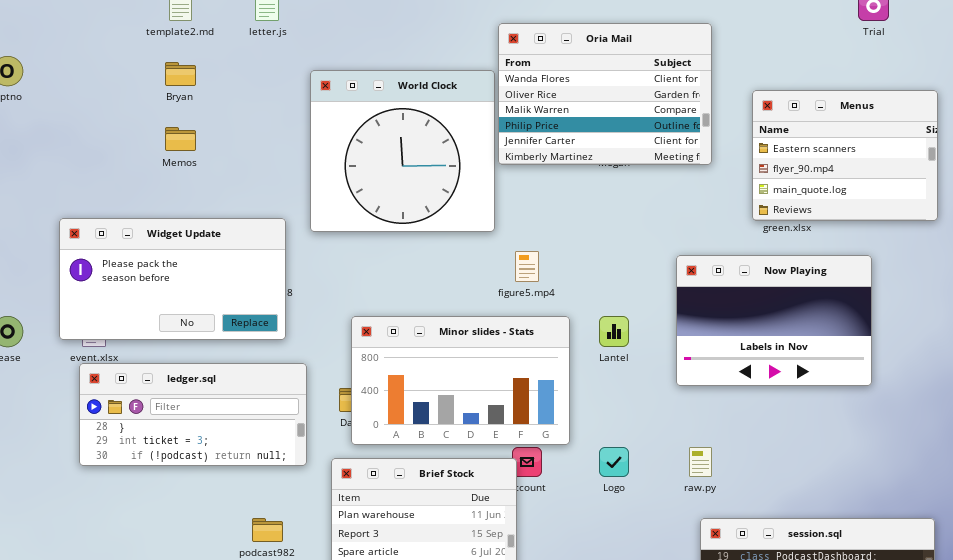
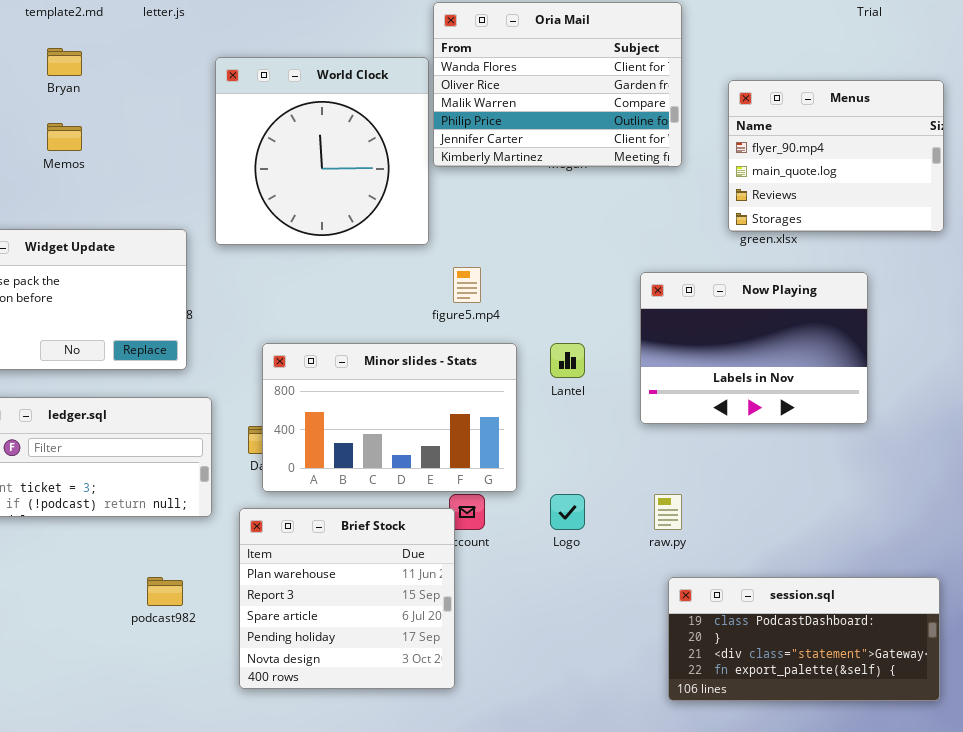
Menus: [752,90,938,221] -> [728,80,944,232], scrolled down 1 row

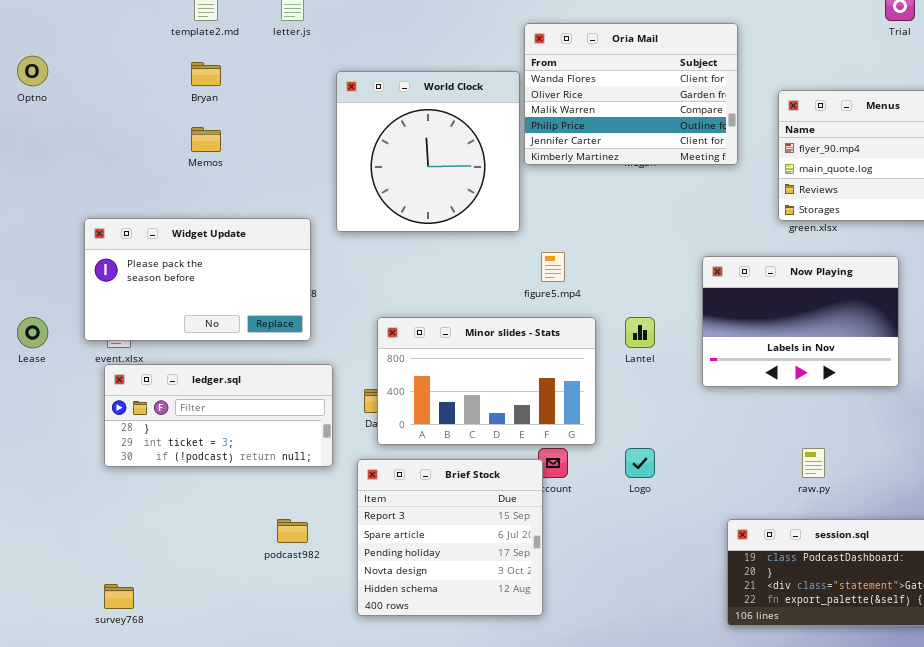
raw.py: [654,494,682,530] -> [802,448,825,478], moved
Brief Stock: [239,508,455,689] -> [357,459,543,616], scrolled down 1 row

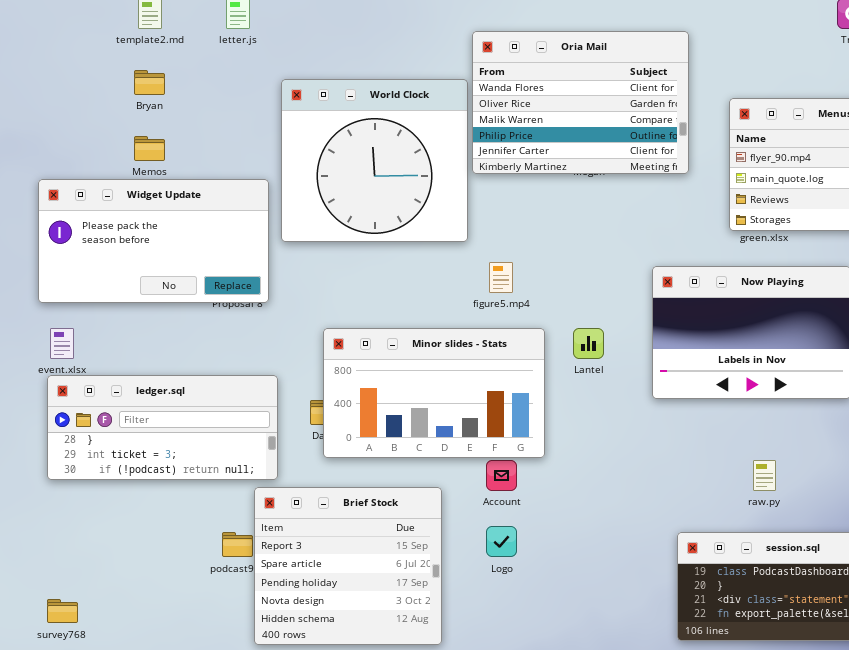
Widget Update: [84,218,311,341] -> [38,179,269,303], moved
Logo: [625,448,655,478] -> [486,526,517,557], moved
Brief Stock: [357,459,543,616] -> [254,487,442,645], moved

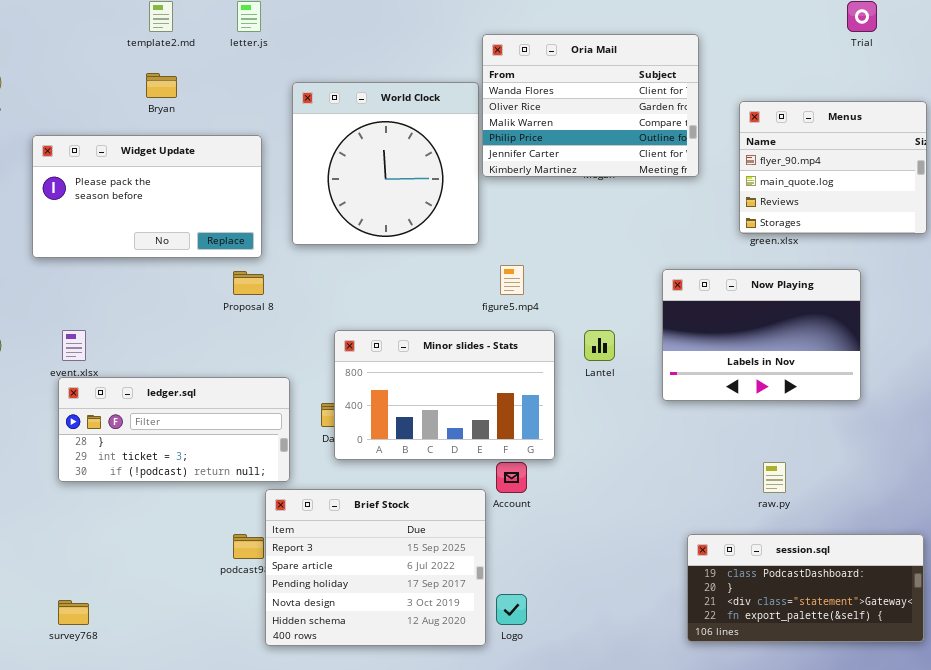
Widget Update: [38,179,269,303] -> [32,135,262,258], moved
Brief Stock: [254,487,442,645] -> [265,489,486,646], resized
Logo: [486,526,517,557] -> [496,594,527,625], moved

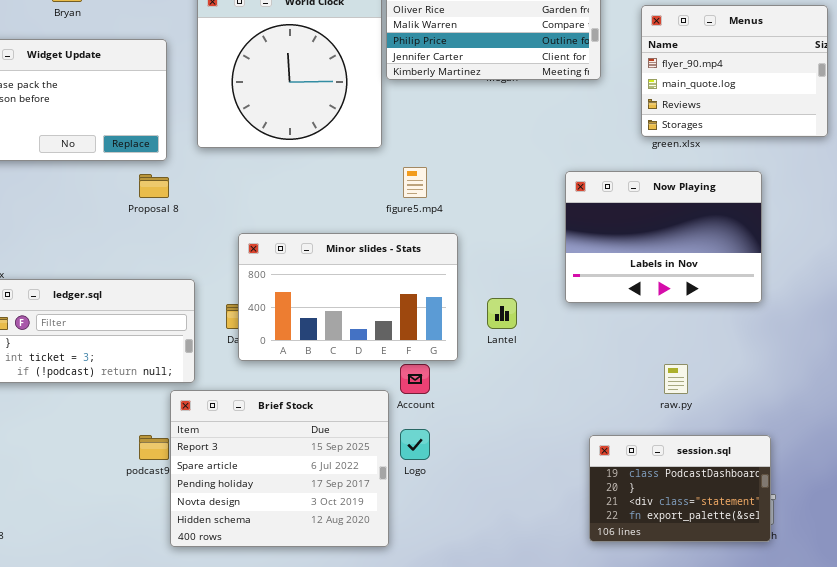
Lantel: [584,330,615,361] -> [487,298,517,329], moved
session.sql: [687,534,924,642] -> [589,435,771,542], resized
Logo: [496,594,527,625] -> [400,429,430,460], moved

